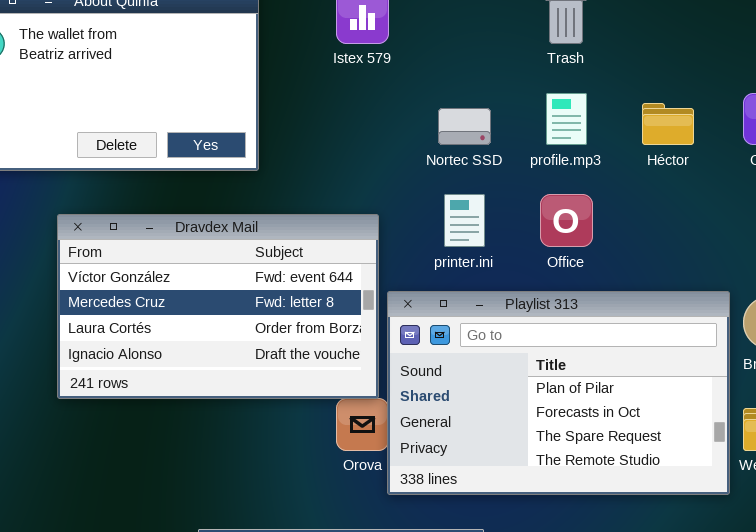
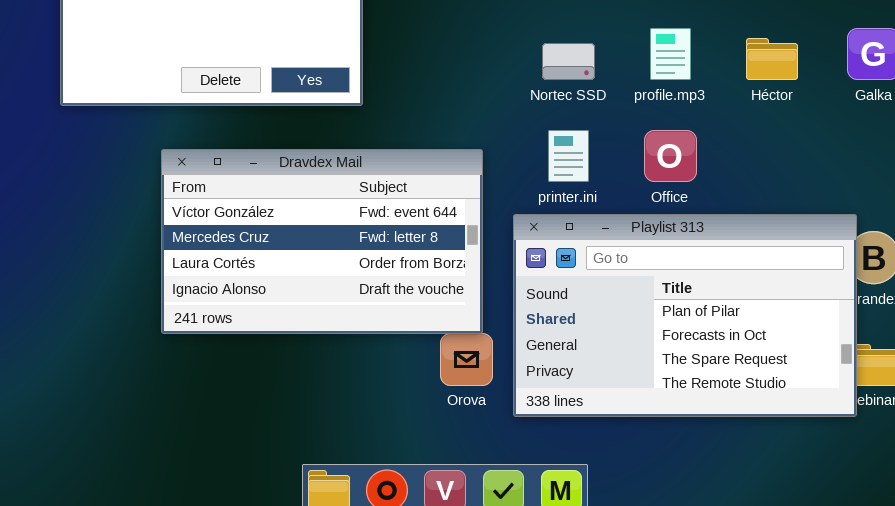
Playlist 313: [387,291,730,495] -> [513,214,857,417], moved

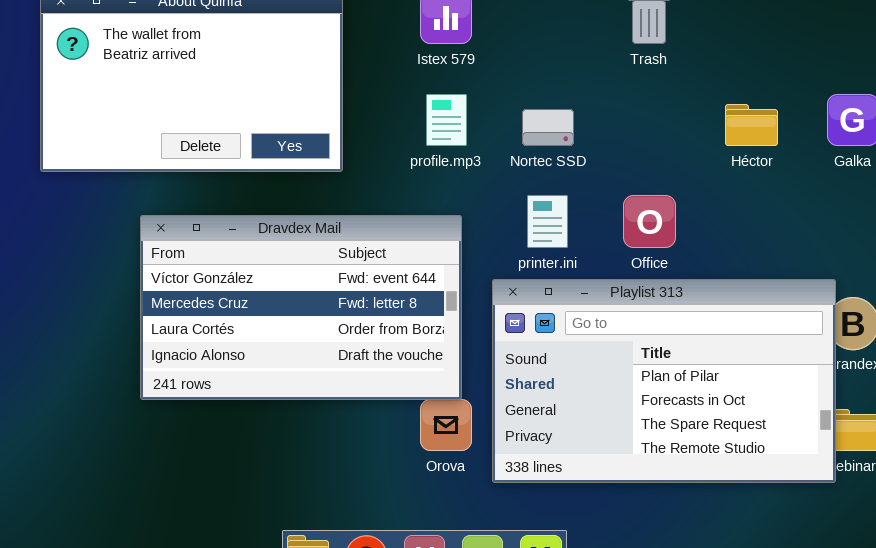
profile.mp3: [650,28,691,80] -> [426,94,467,146], moved

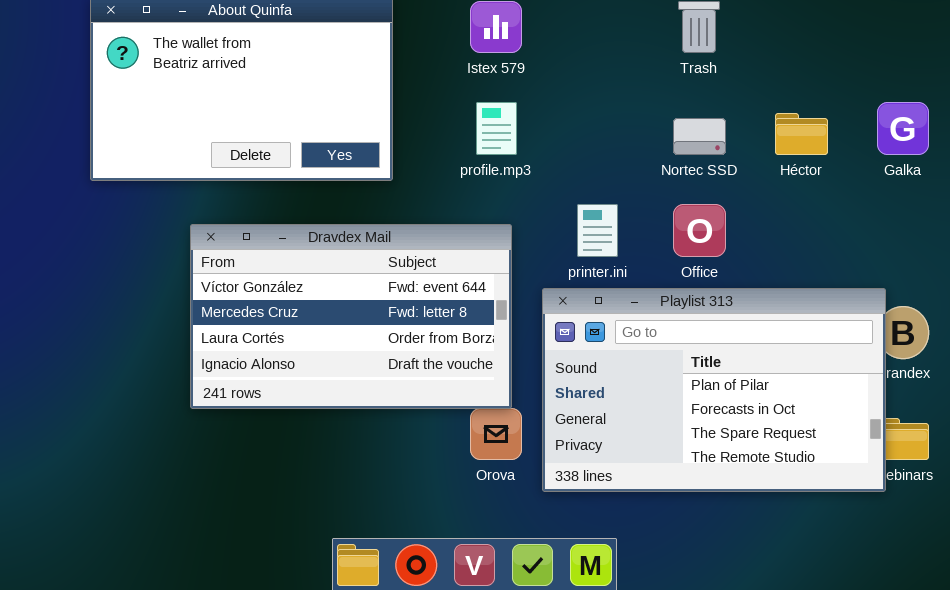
Nortec SSD: [522,109,574,146] -> [673,118,726,155], moved

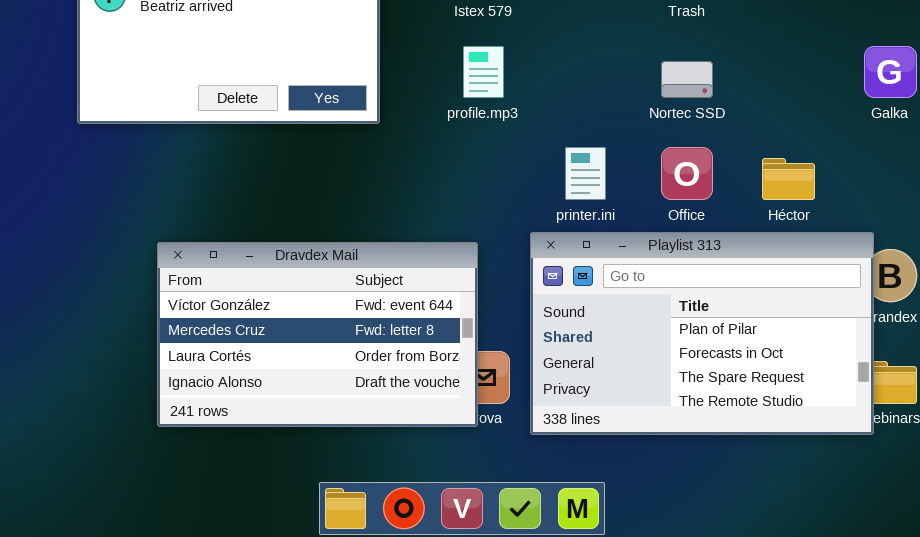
Héctor: [775,113,828,155] -> [762,158,815,200], moved
Dravdex Mail: [190,224,512,409] -> [157,242,478,427], moved

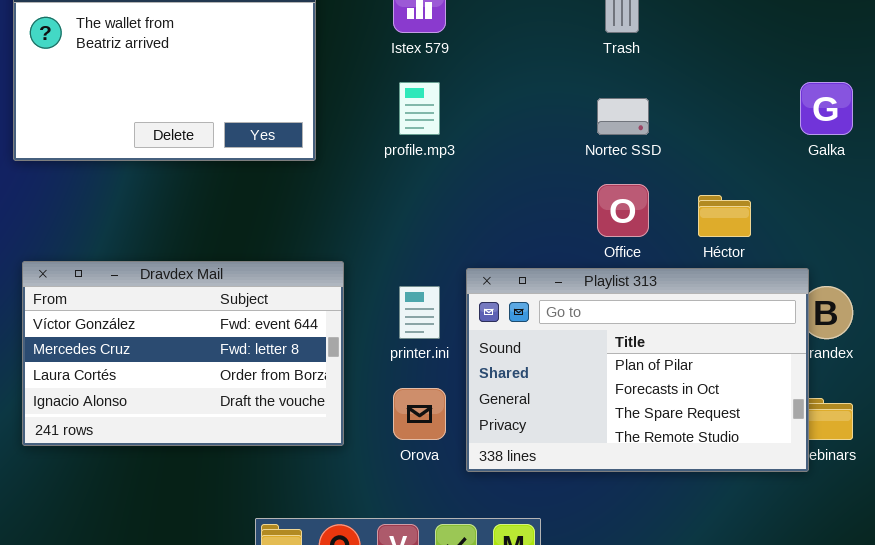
printer.ini: [565,147,606,200] -> [399,286,440,339], moved
Dravdex Mail: [157,242,478,427] -> [22,261,344,446], moved

